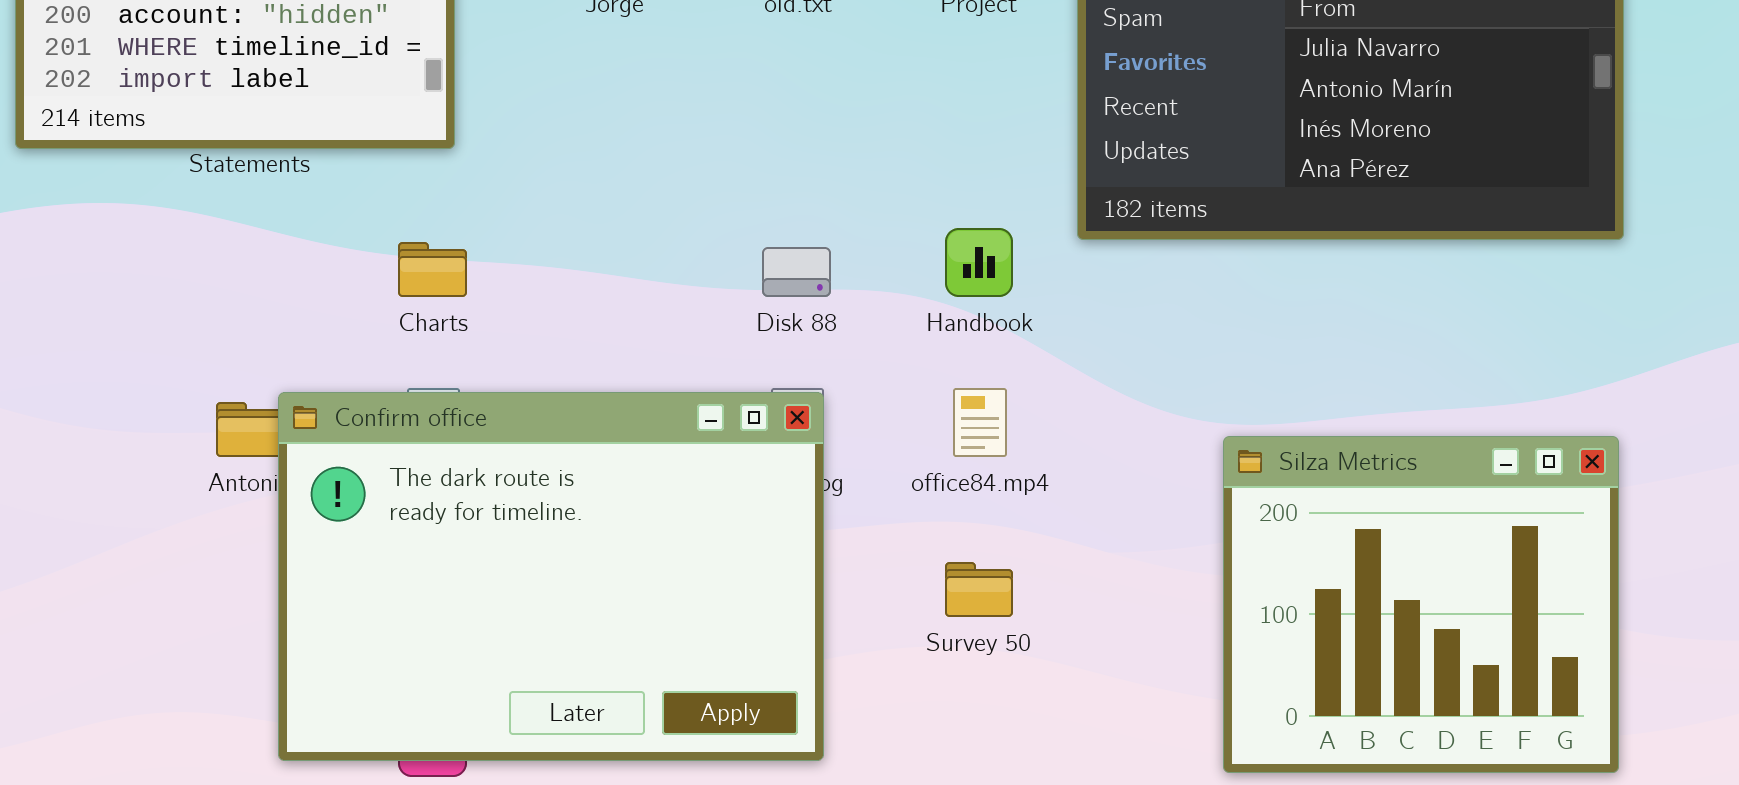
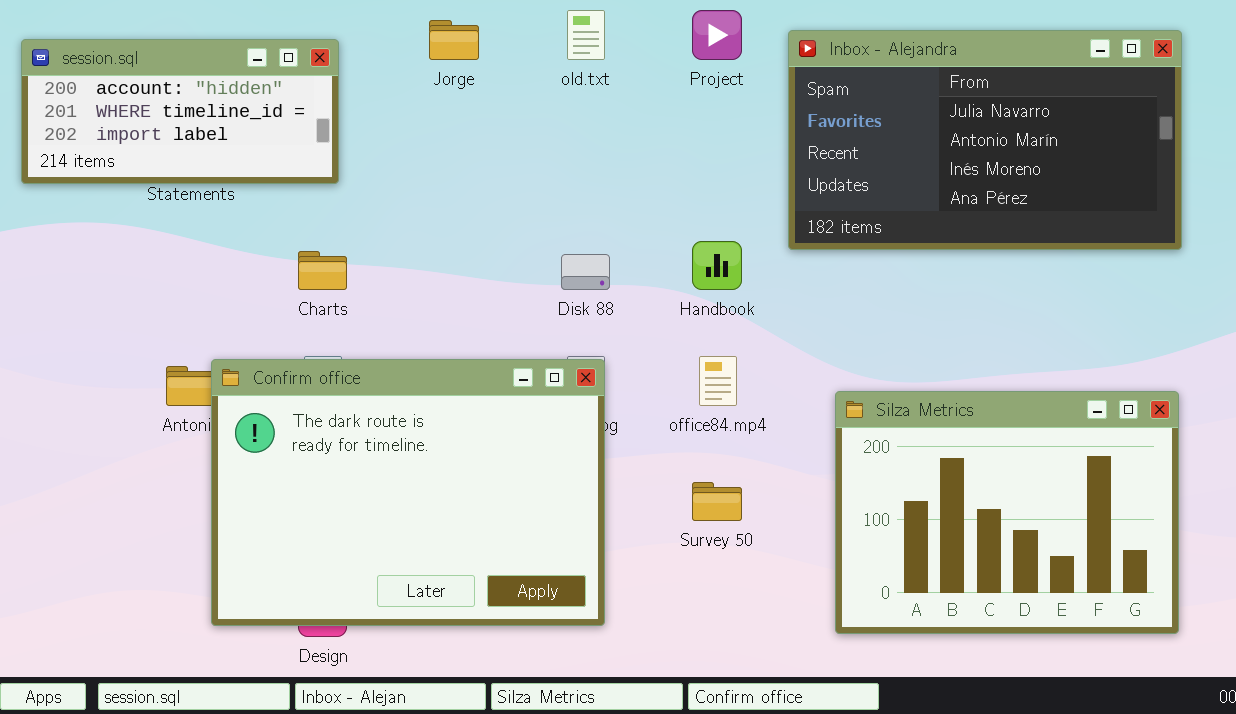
Silza Metrics: [1223,436,1619,773] -> [835,391,1179,634], resized

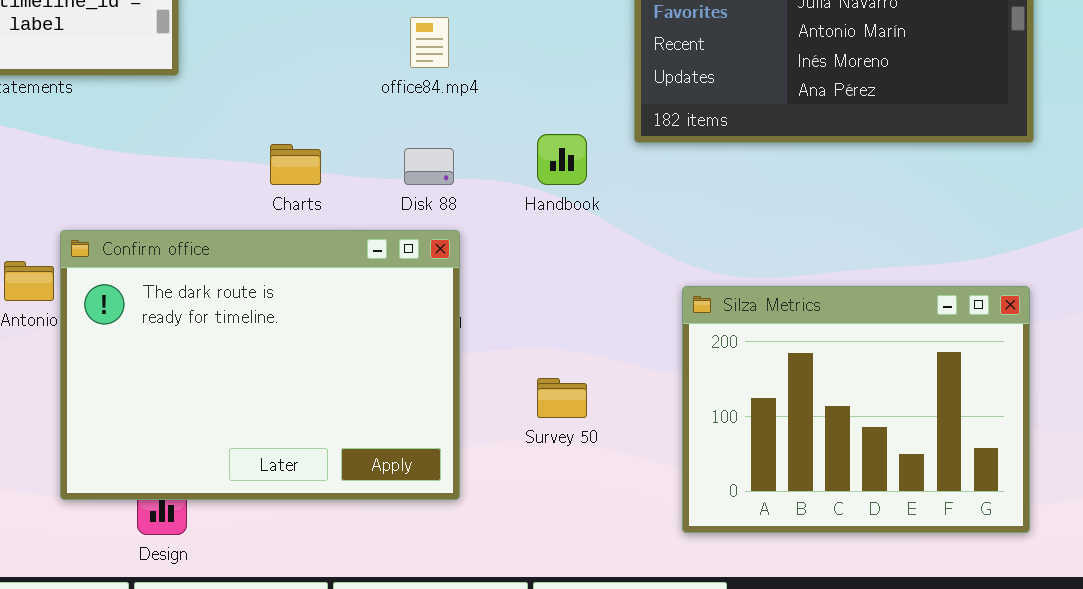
Charts: [298,251,347,290] -> [270,144,321,185], moved
office84.mp4: [699,356,737,406] -> [410,17,449,68], moved
Confirm office: [211,359,605,626] -> [60,230,460,500], moved

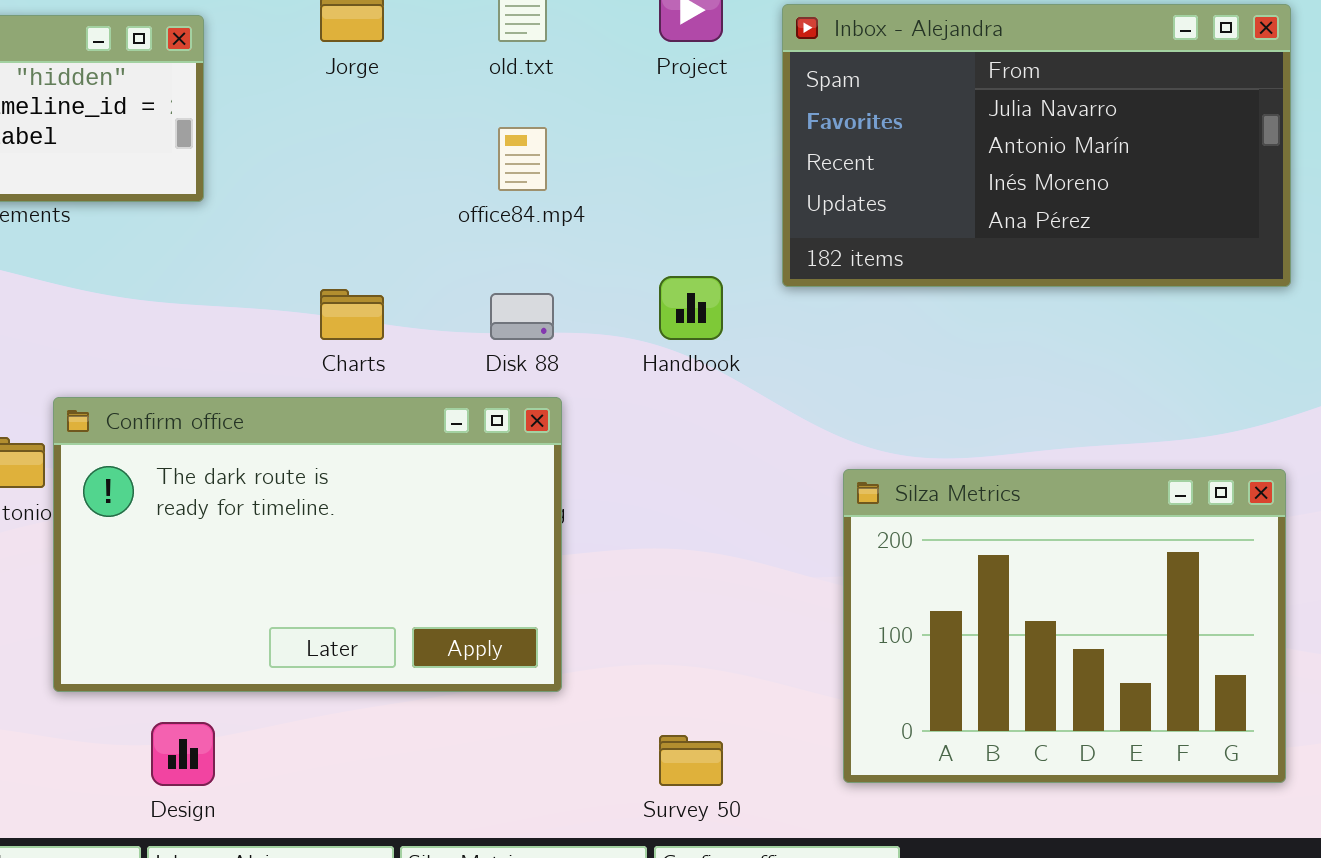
Confirm office: [60,230,460,500] -> [53,397,562,692], resized
Survey 50: [537,378,587,418] -> [659,735,723,786], moved

